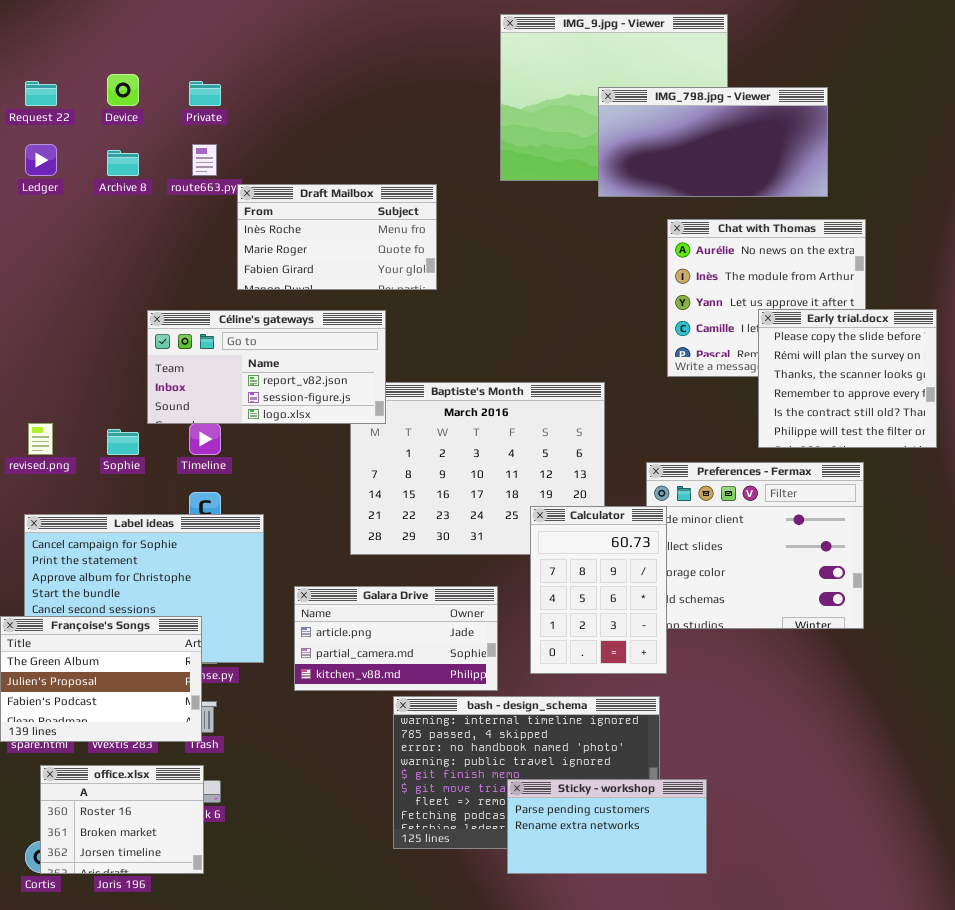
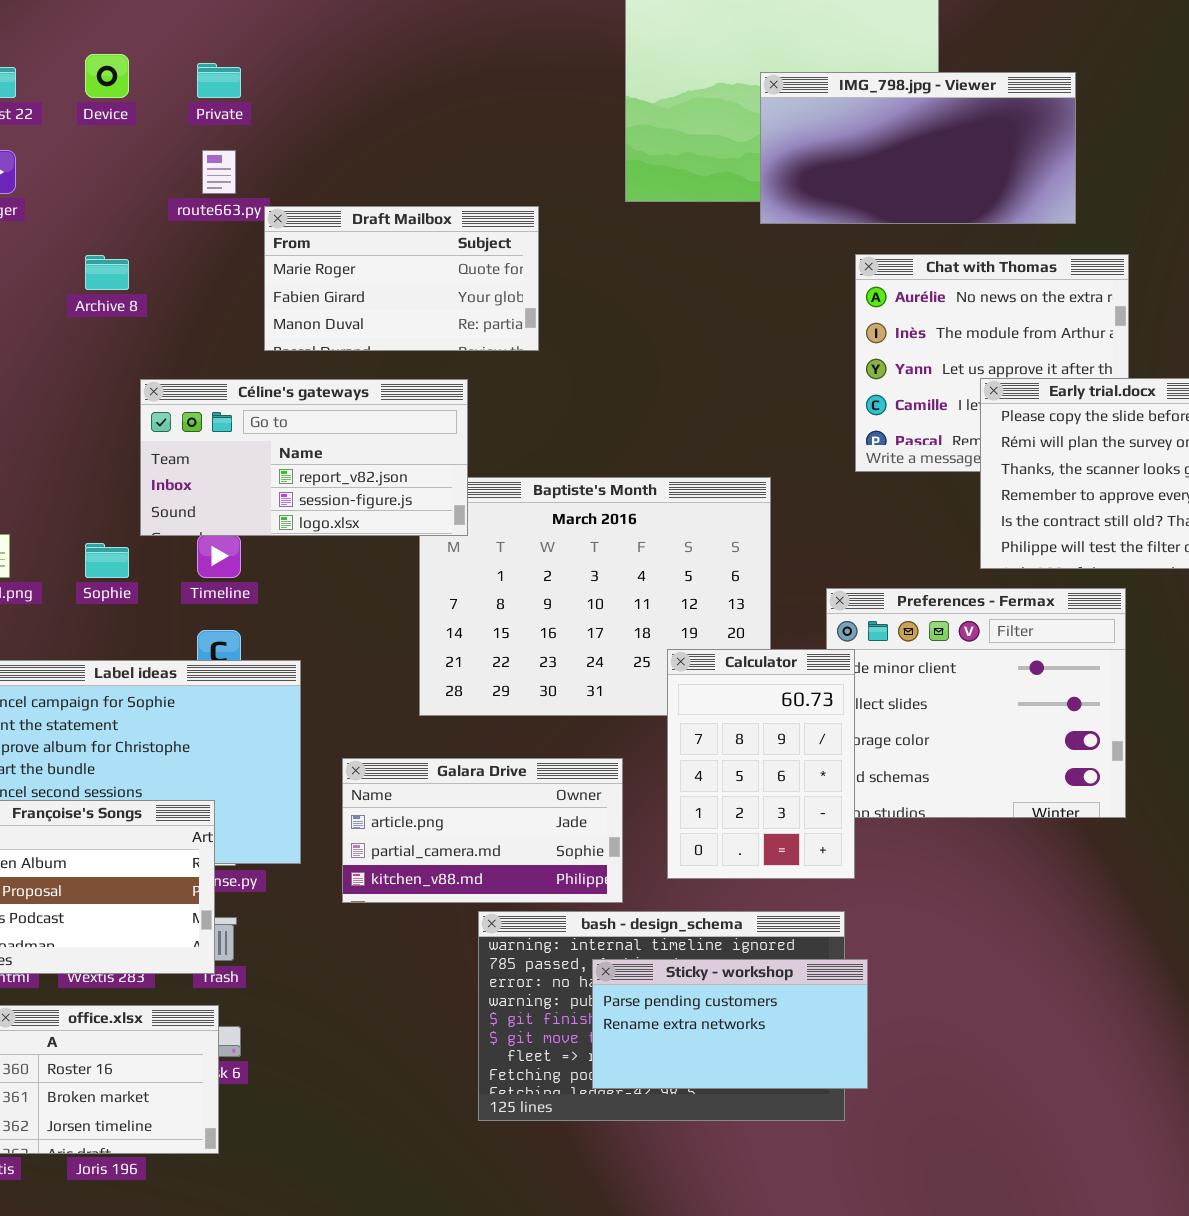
Archive 8: [107,150,139,176] -> [85,255,129,290], moved
Draft Mailbox: [237,184,437,290] -> [264,206,539,351], scrolled down 1 row
Sticky - workshop: [507,779,707,874] -> [592,959,868,1089], moved

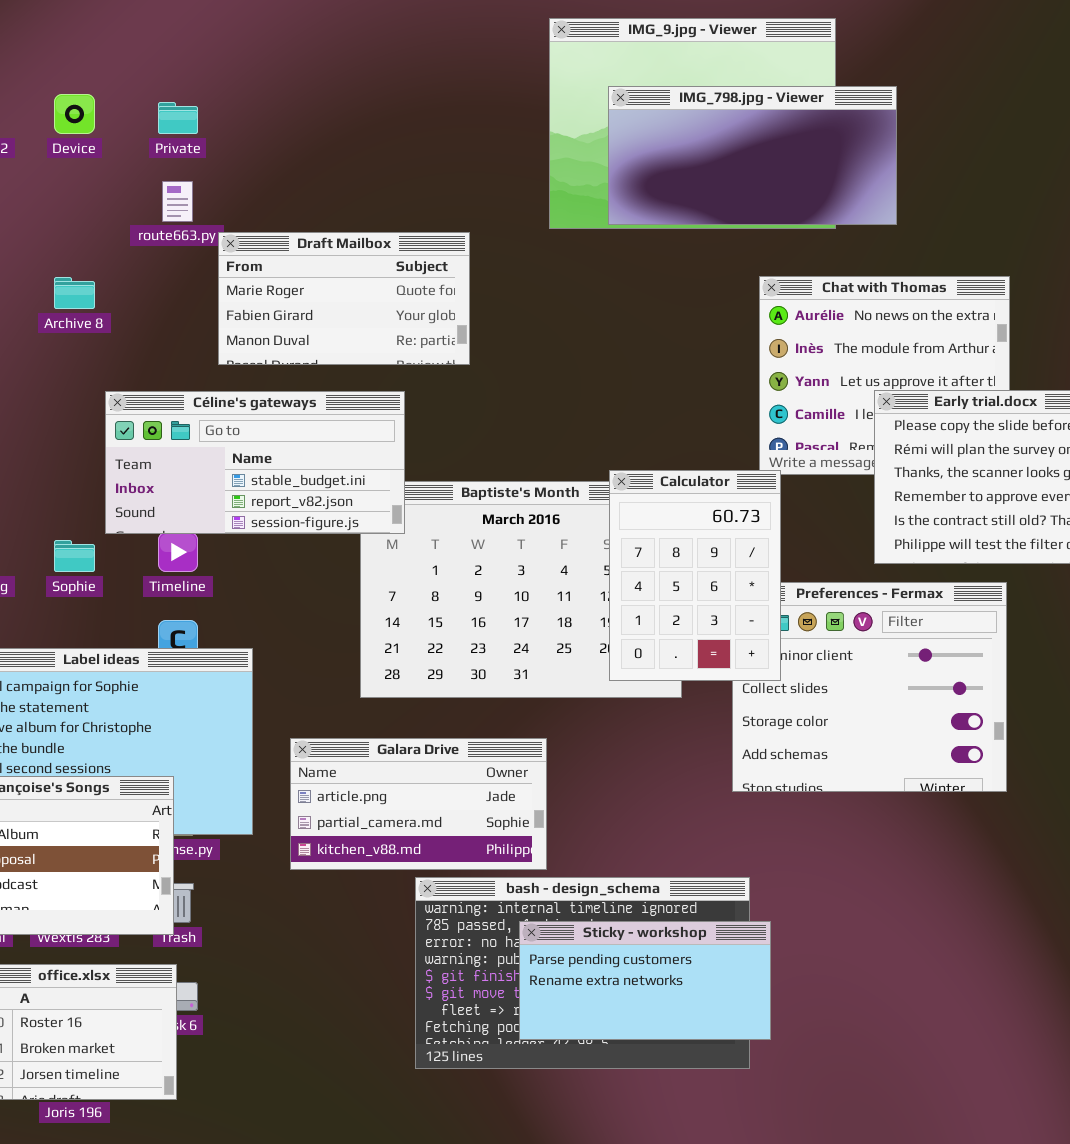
IMG_798.jpg - Viewer: [760,72,1076,224] -> [608,86,897,225], moved
Céline's gateways: [140,379,468,536] -> [105,391,405,534], scrolled up 1 row
Calculator: [667,649,855,879] -> [609,470,781,681], moved

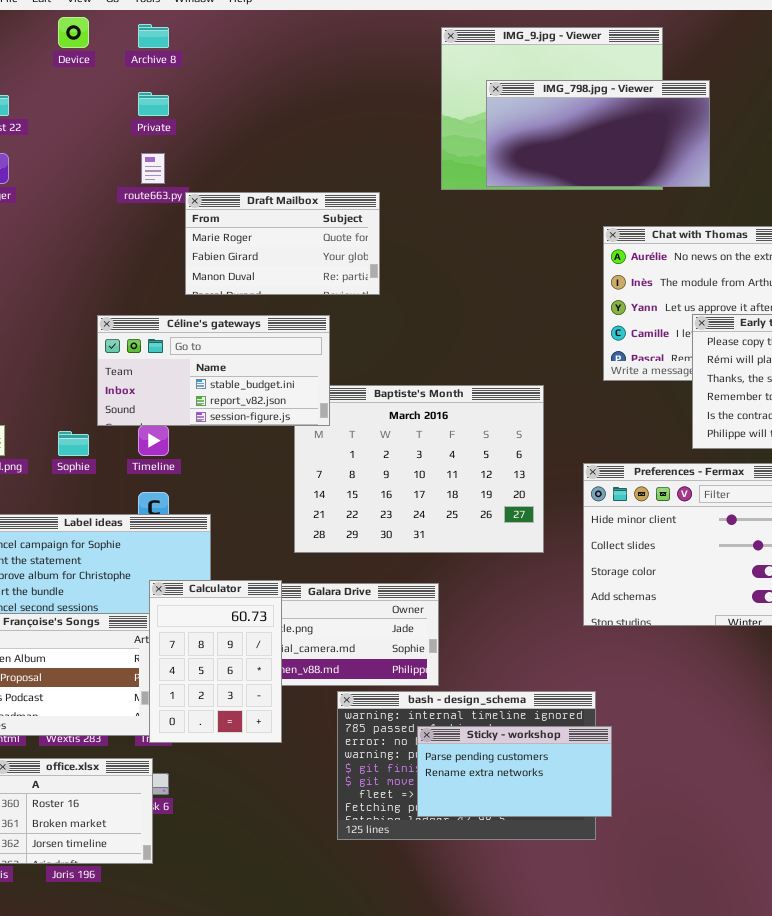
Device: [54,94,95,134] -> [58,17,89,48], moved
Archive 8: [54,277,95,309] -> [138,24,169,48], moved
Calculator: [609,470,781,681] -> [149,580,282,743], moved

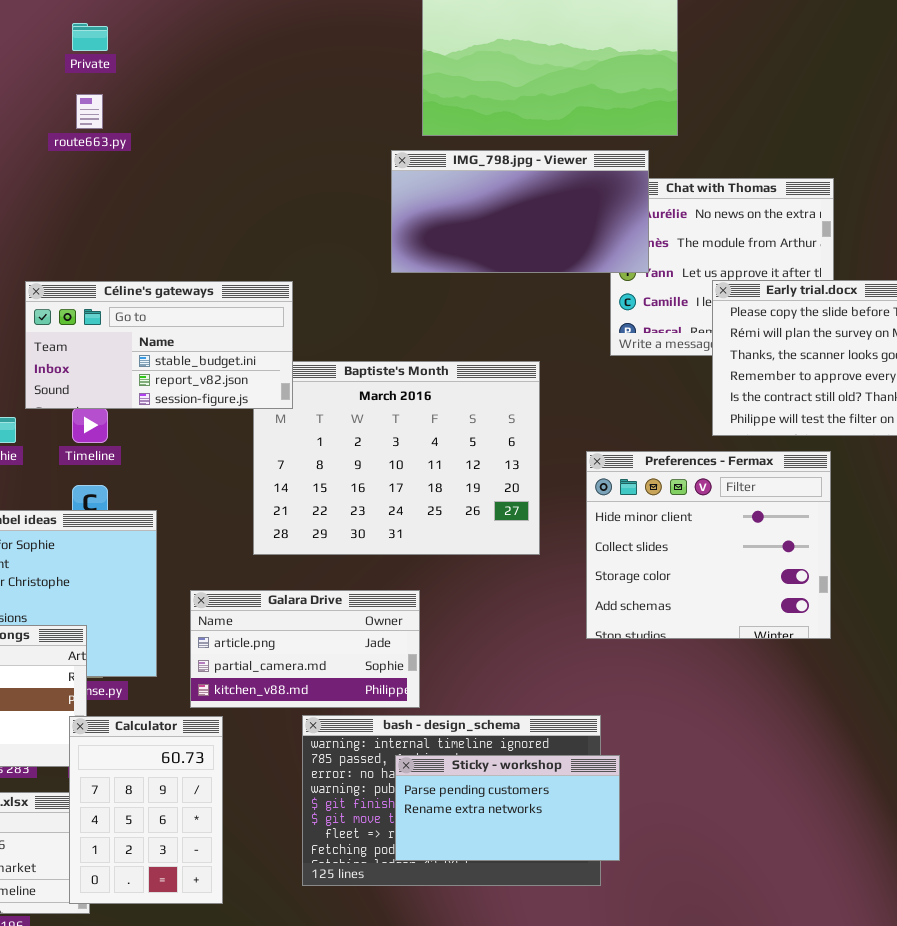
IMG_798.jpg - Viewer: [486,80,710,187] -> [391,150,649,273], moved
Draft Mailbox: [185,192,380,295] -> none, closed
Calculator: [149,580,282,743] -> [69,716,223,904], moved

